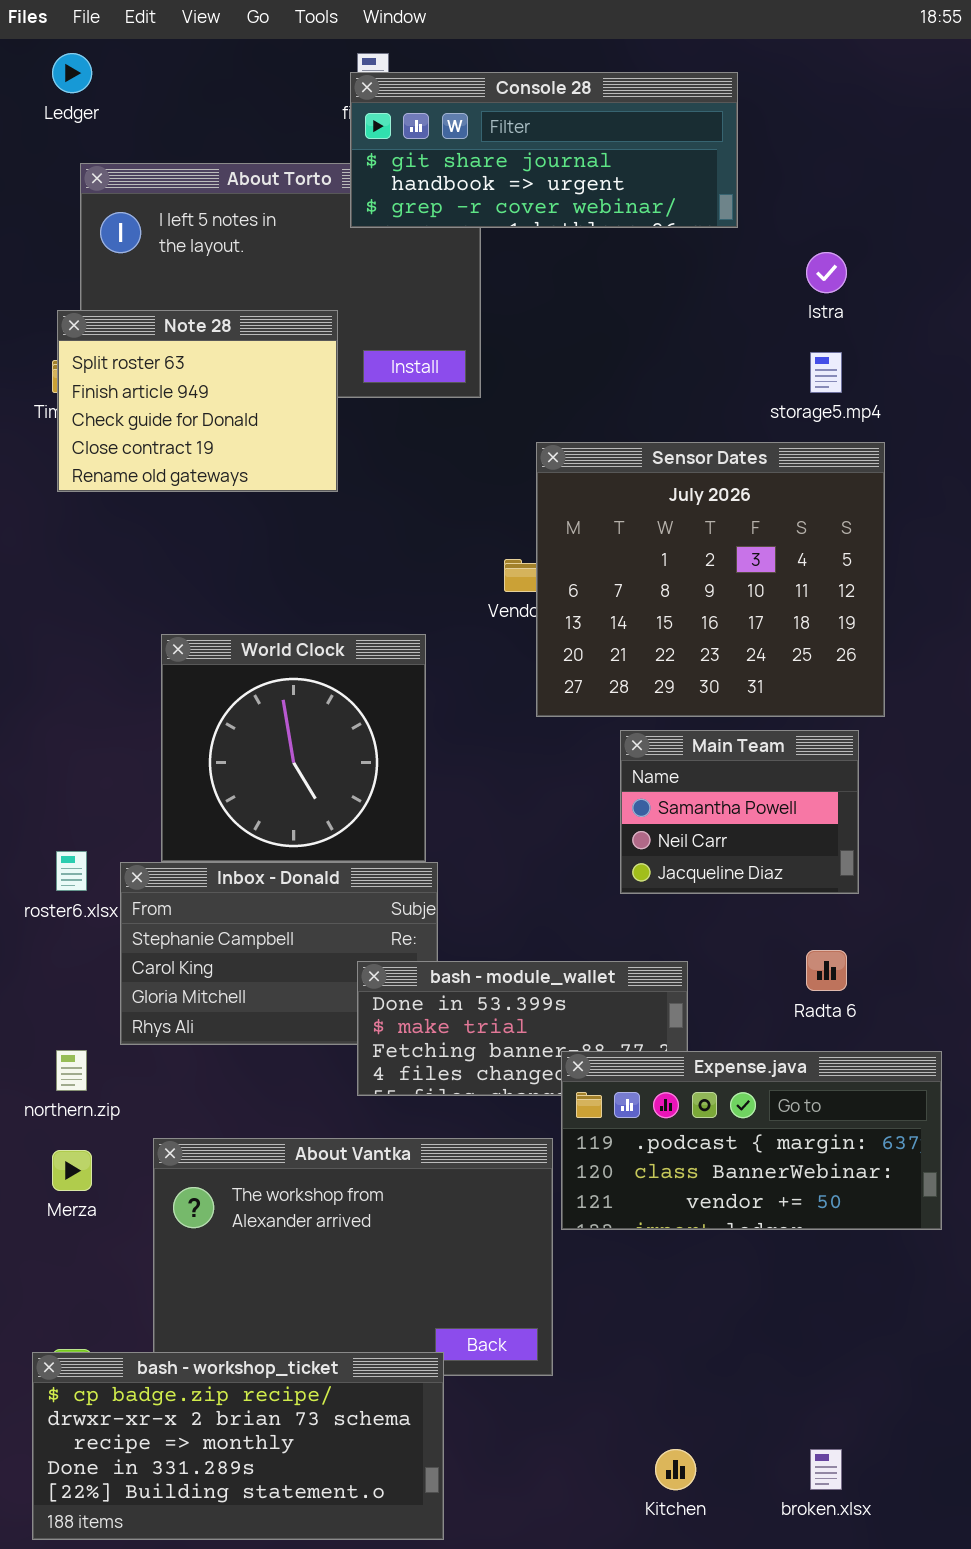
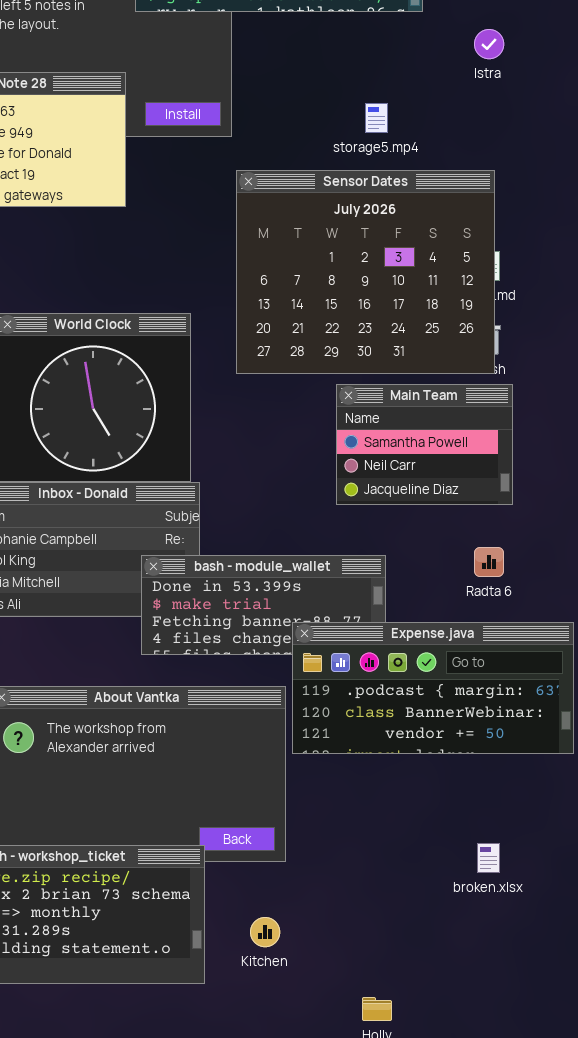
storage5.mp4: [810,352,842,393] -> [365,103,388,133], moved
Sensor Dates: [536,442,885,717] -> [236,170,495,374], moved
Kitchen: [655,1449,696,1490] -> [250,917,280,947], moved
broken.xlsx: [810,1449,842,1490] -> [477,843,500,873], moved

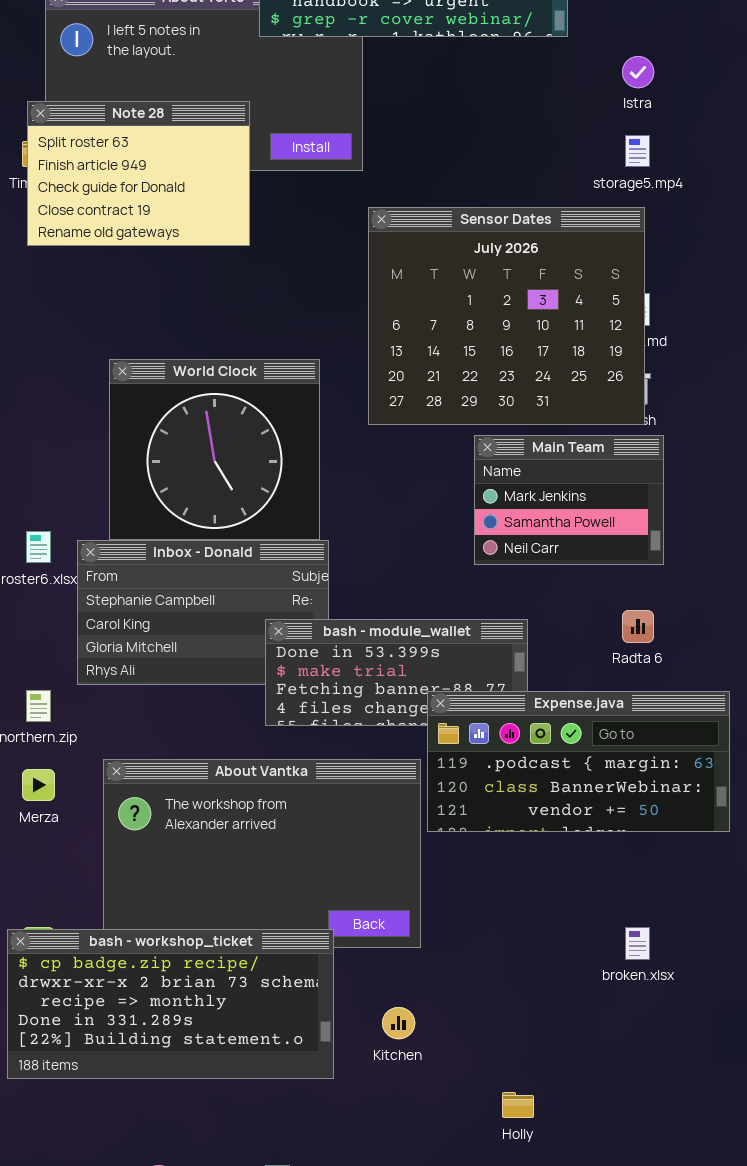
storage5.mp4: [365,103,388,133] -> [625,135,650,167], moved
Main Team: [336,384,513,505] -> [474,435,664,565], scrolled up 1 row

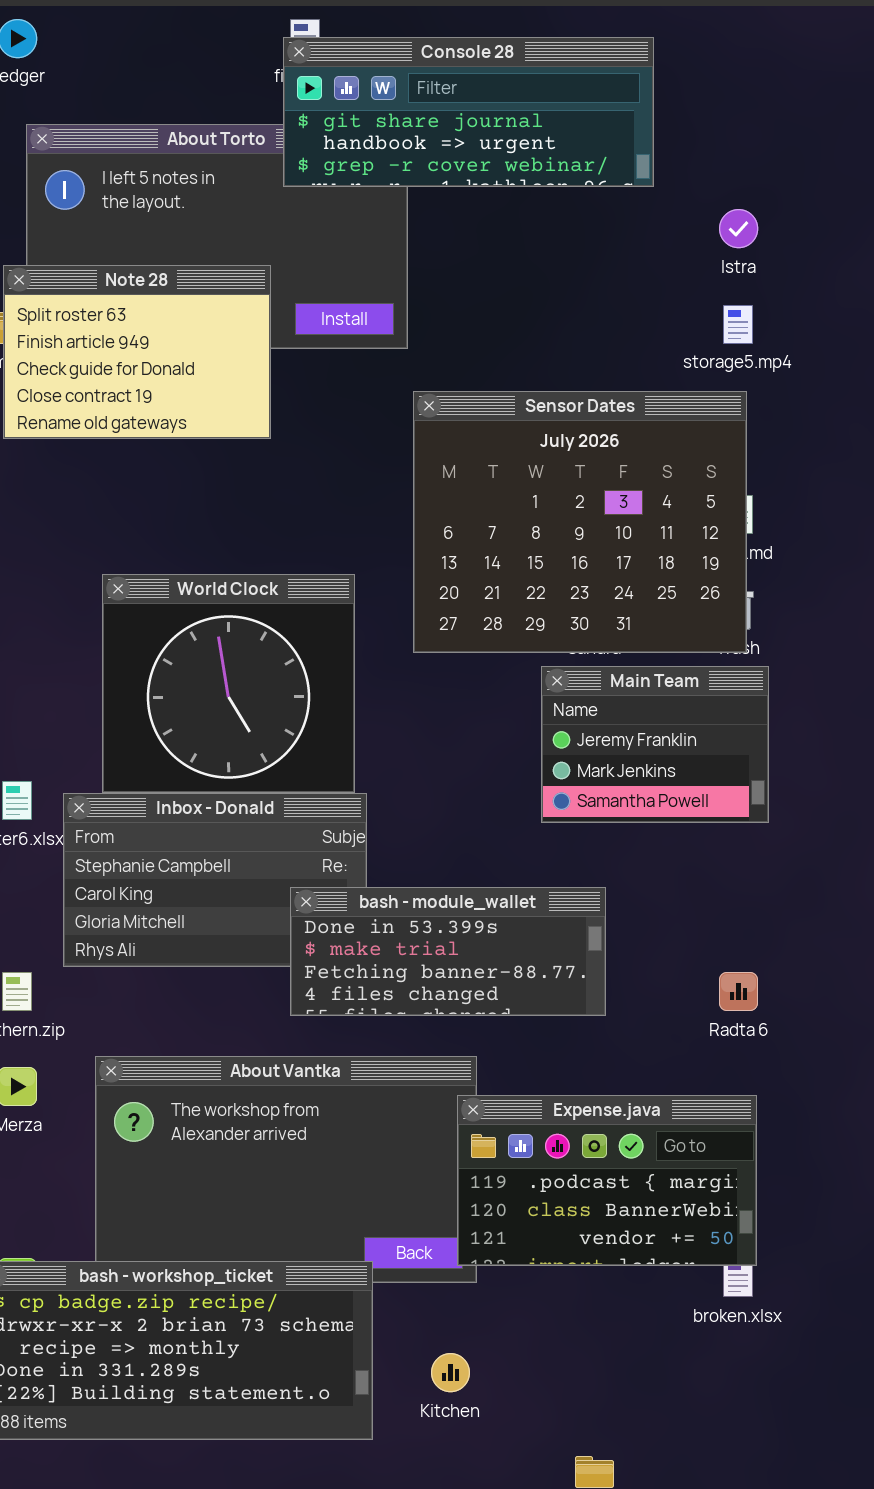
Main Team: [474,435,664,565] -> [541,666,769,823], scrolled up 1 row
Radta 6: [622,610,654,643] -> [719,972,758,1011], moved
Expense.java: [427,691,730,832] -> [457,1095,757,1266], moved, resized

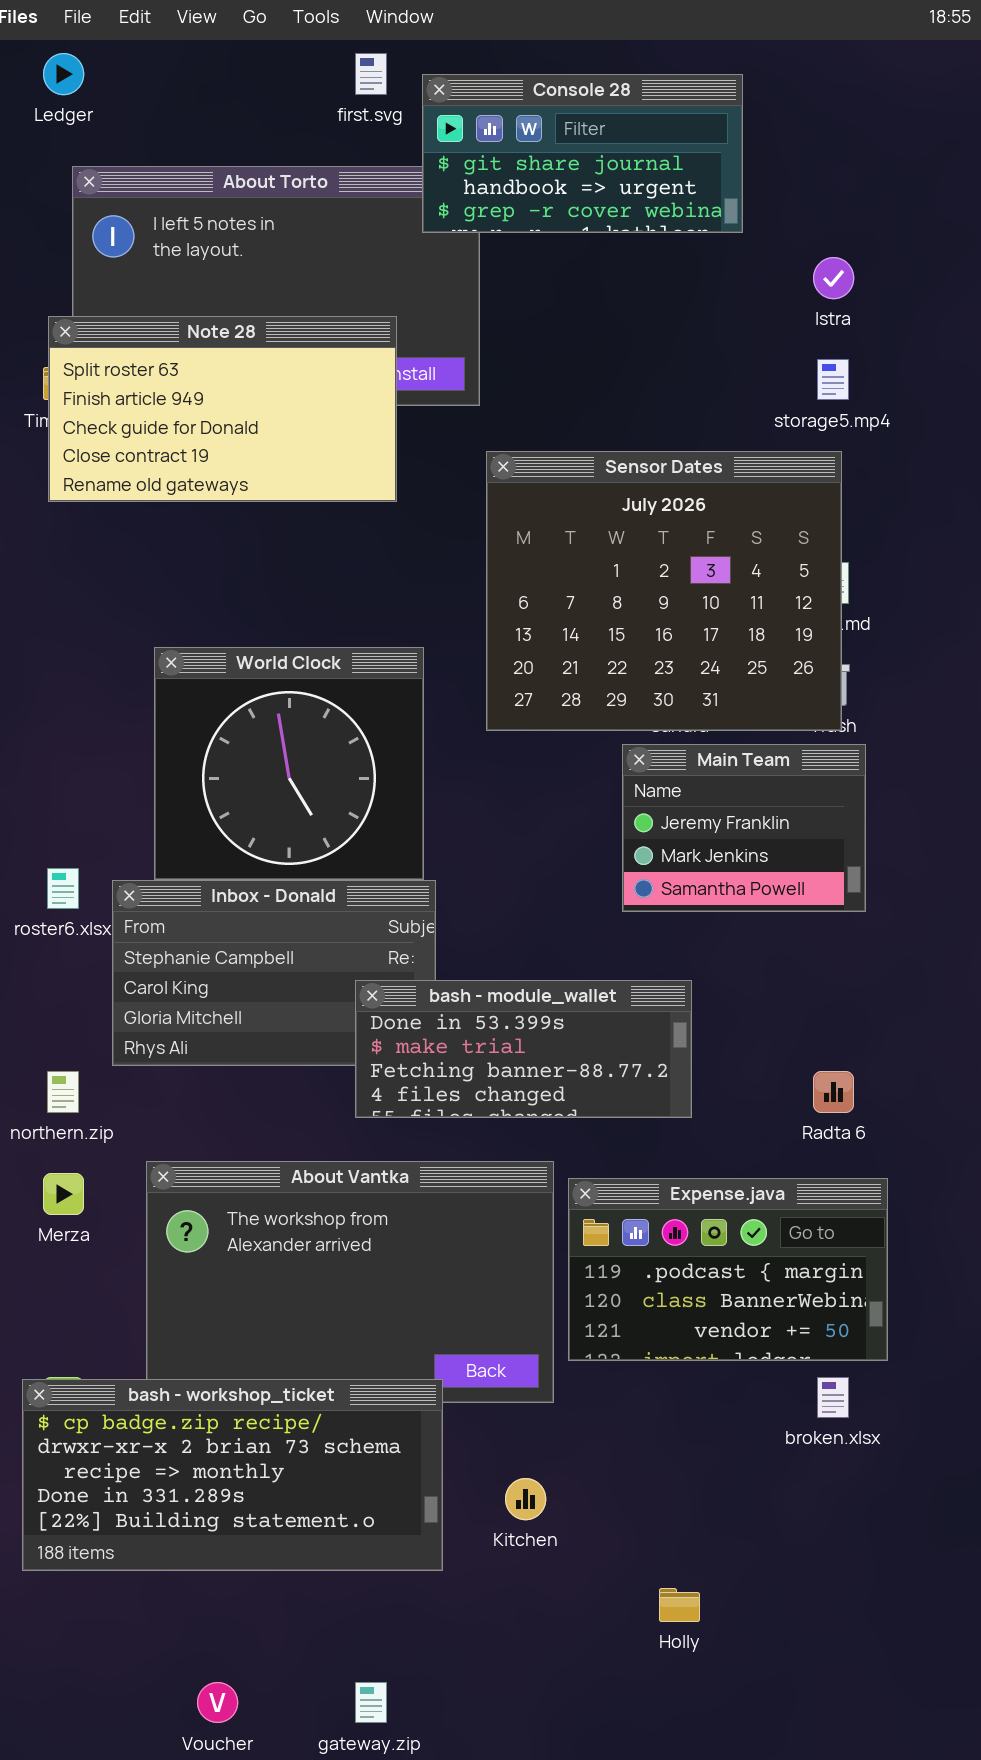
Console 28: [283,37,654,187] -> [422,74,743,233], resized
Note 28: [3,265,271,439] -> [48,316,397,502], resized
Expense.java: [457,1095,757,1266] -> [568,1178,888,1361], moved

